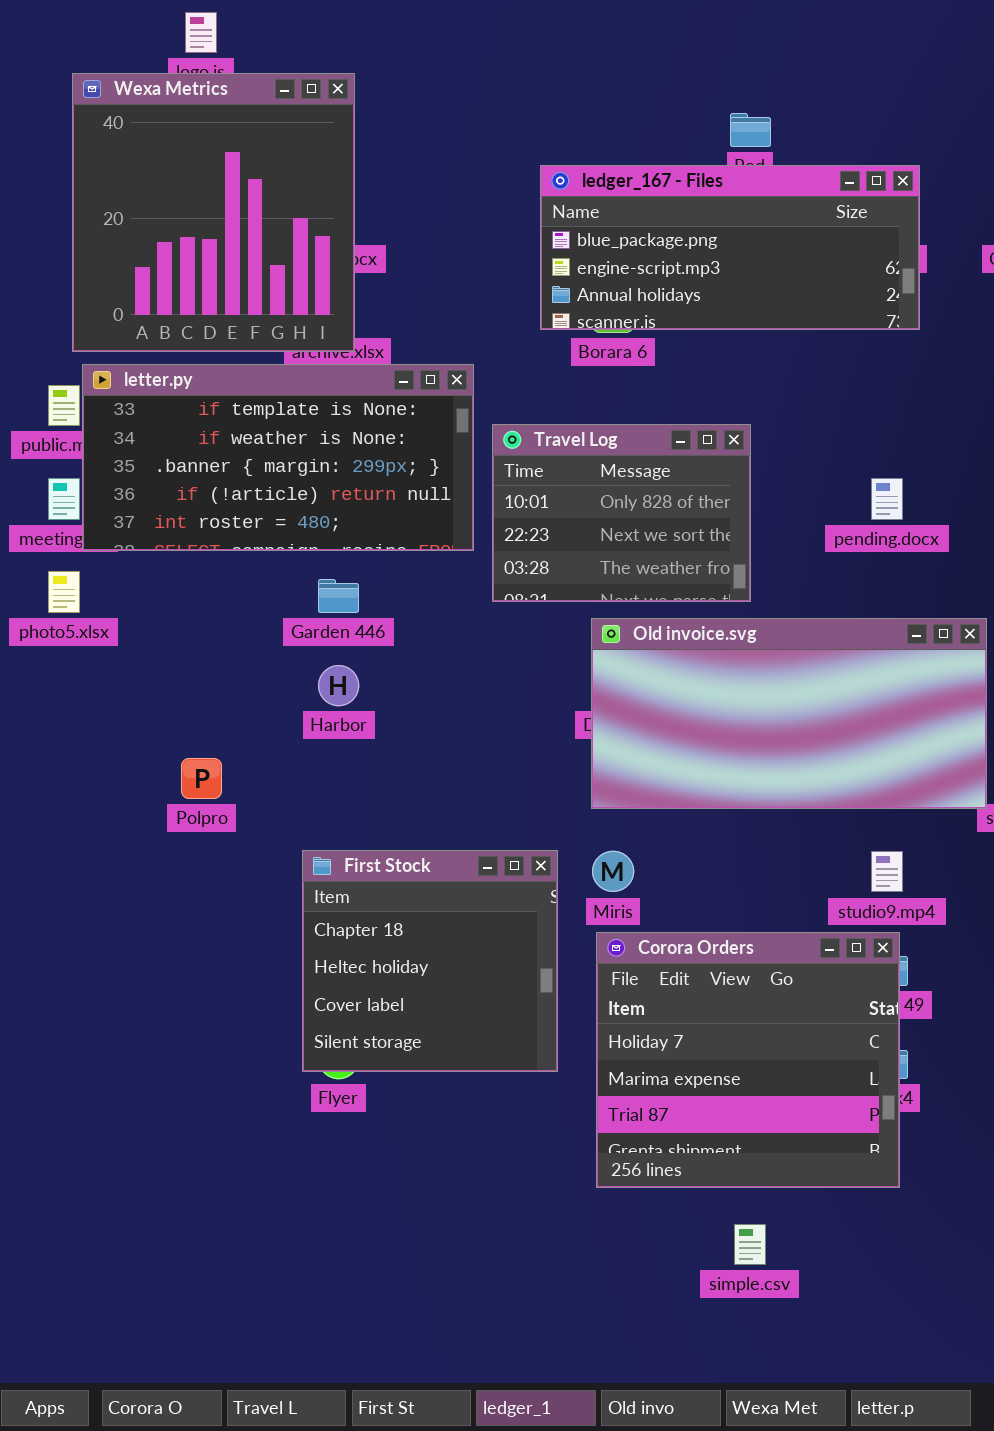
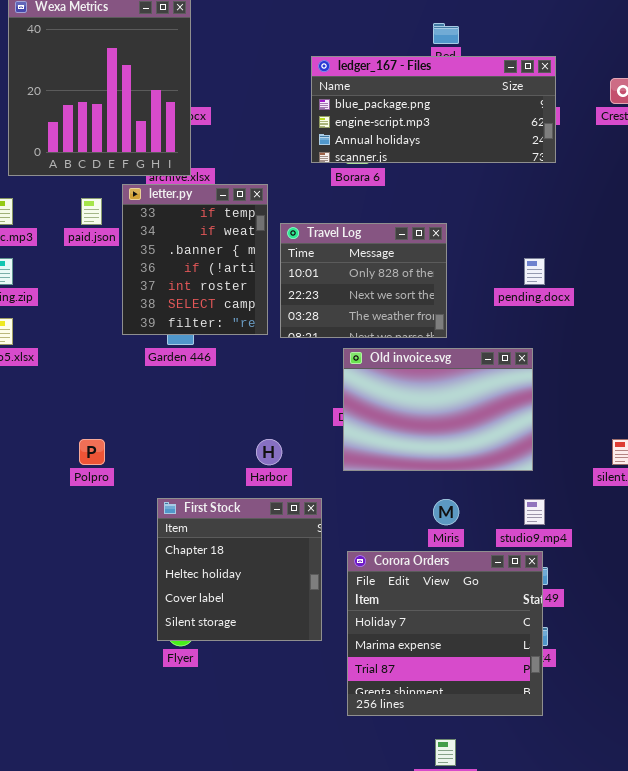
letter.py: [82,364,474,551] -> [122,184,268,335], resized
Old invoice.svg: [591,618,987,809] -> [343,348,533,471], resized
Harbor: [318,665,359,706] -> [256,439,282,465], moved
Miris: [592,851,634,892] -> [433,499,459,525], moved

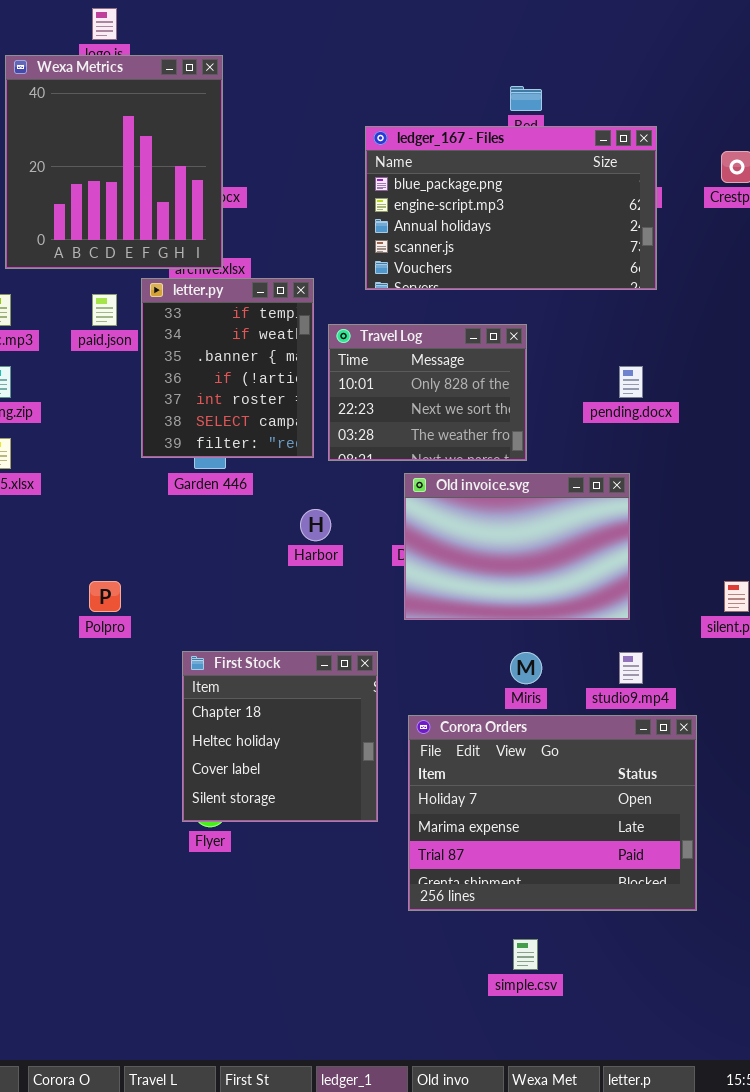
ledger_167 - Files: [311,56,556,163] -> [365,126,657,290], resized
Harbor: [256,439,282,465] -> [300,509,331,541], moved
Corora Orders: [347,551,543,716] -> [408,715,697,911], resized

